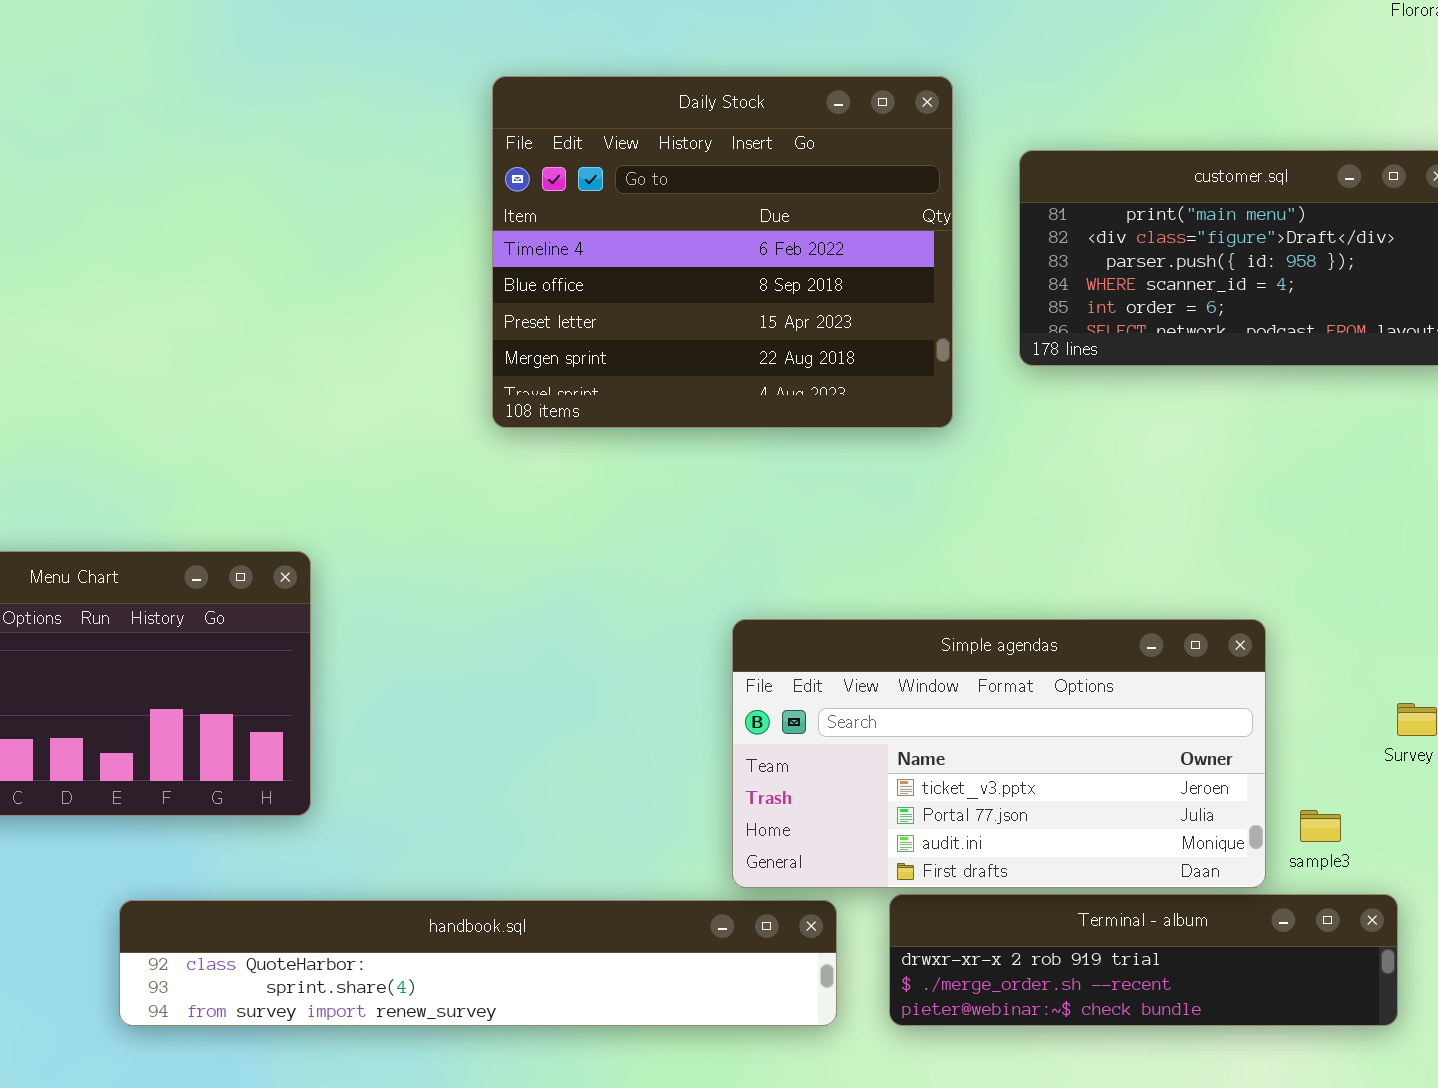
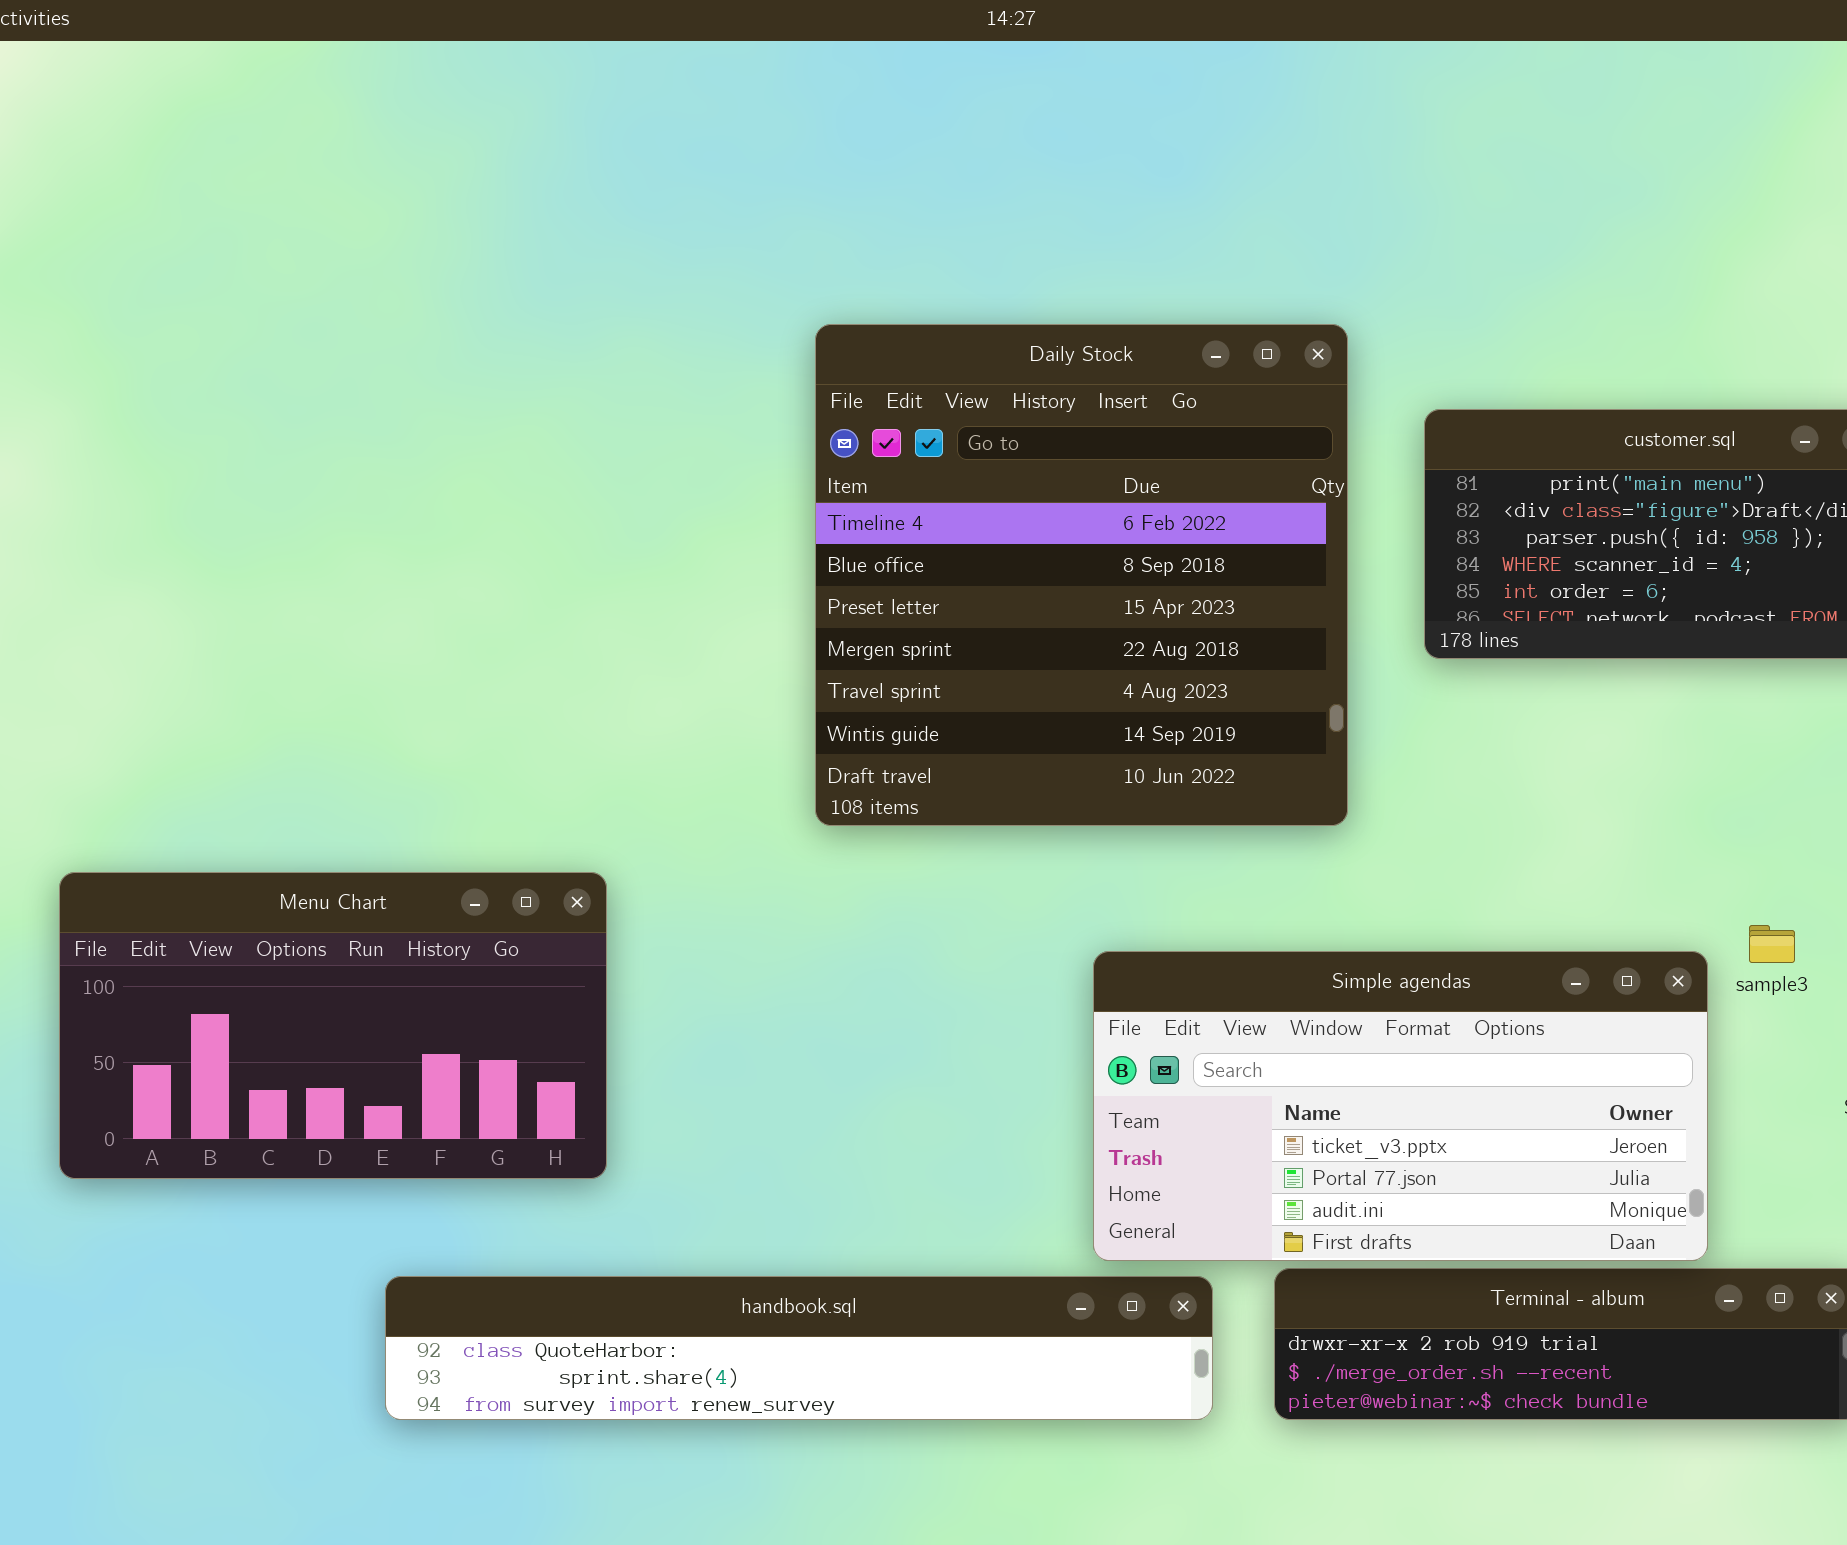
Daily Stock: [492,76,953,428] -> [815,324,1348,826], resized
sample3: [1300,810,1341,842] -> [1749,925,1795,963], moved

